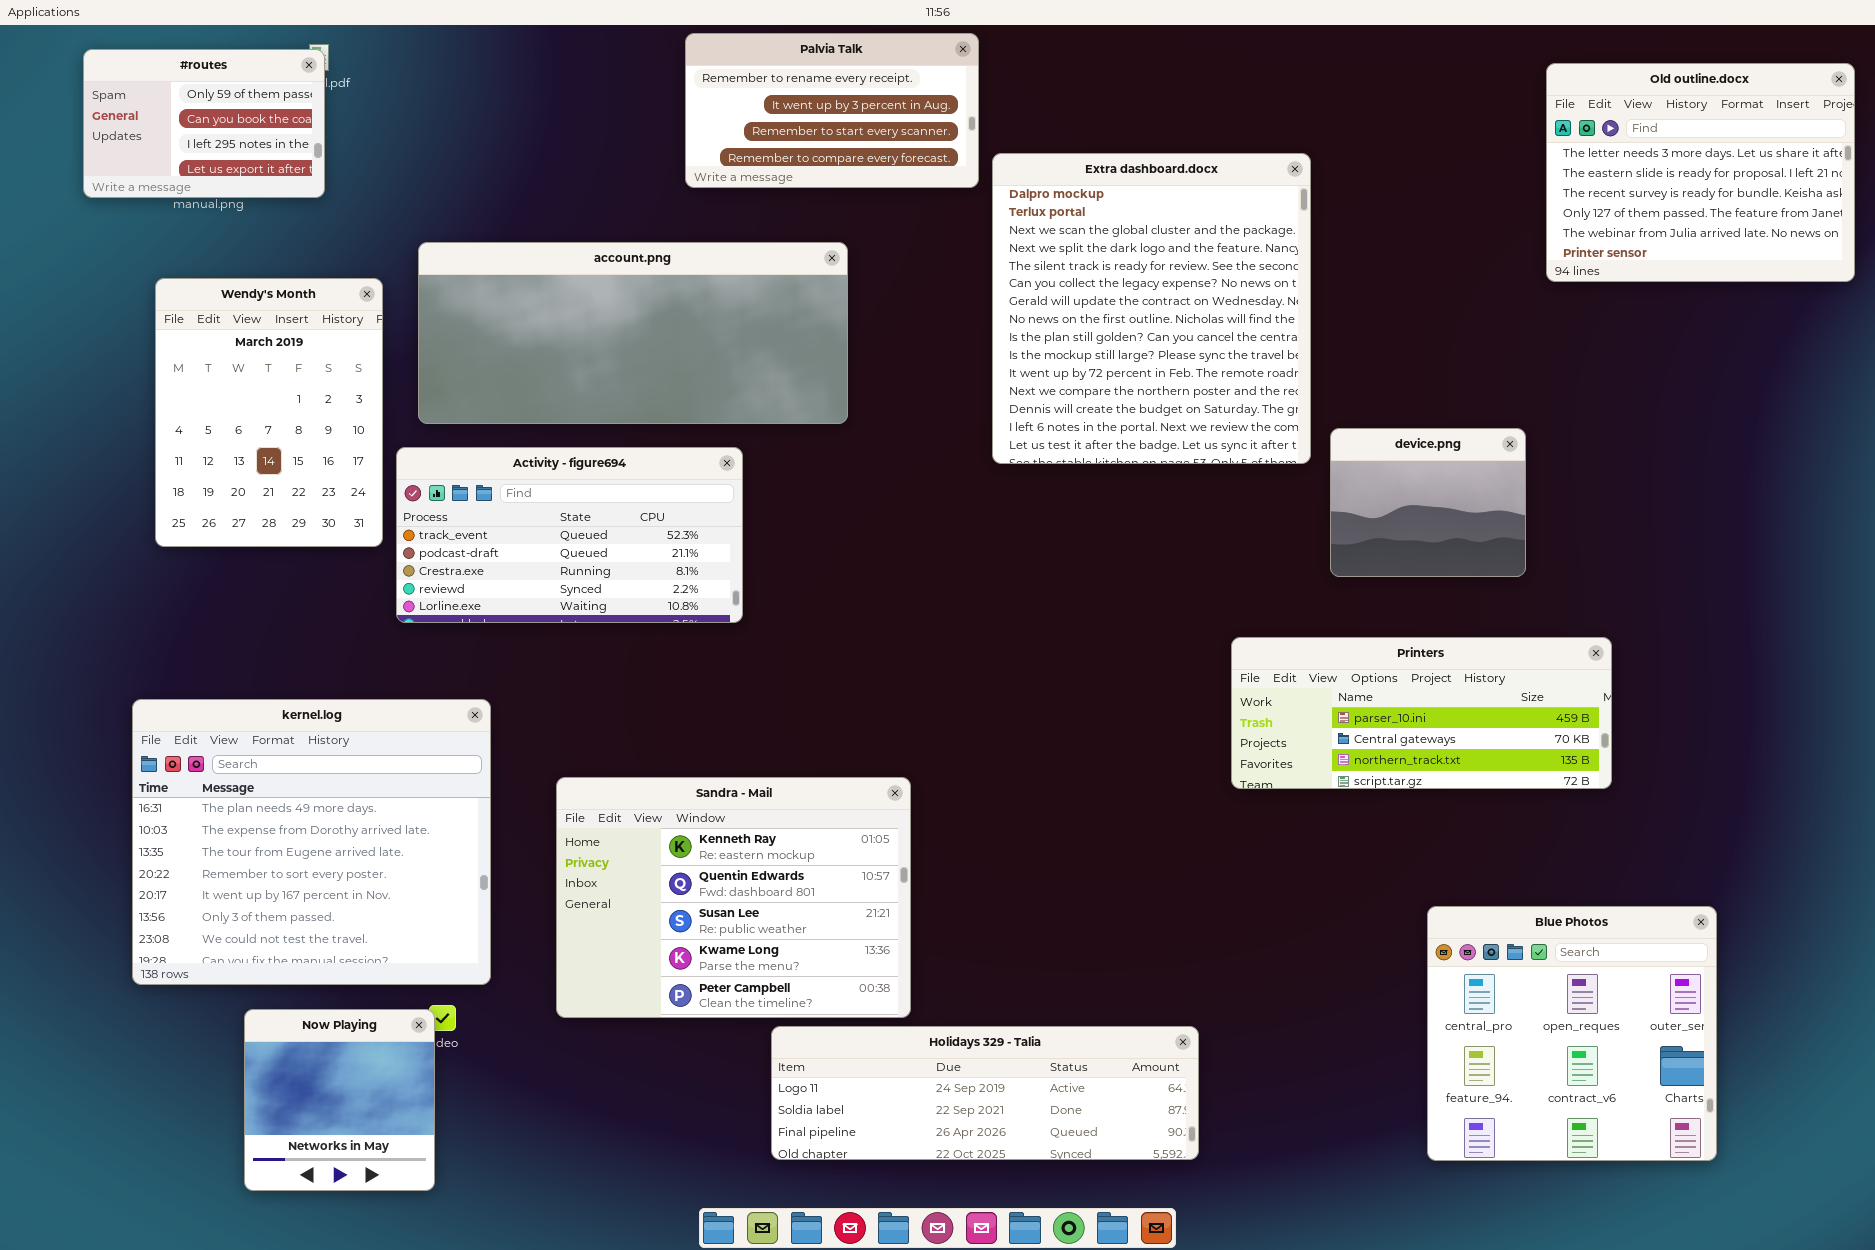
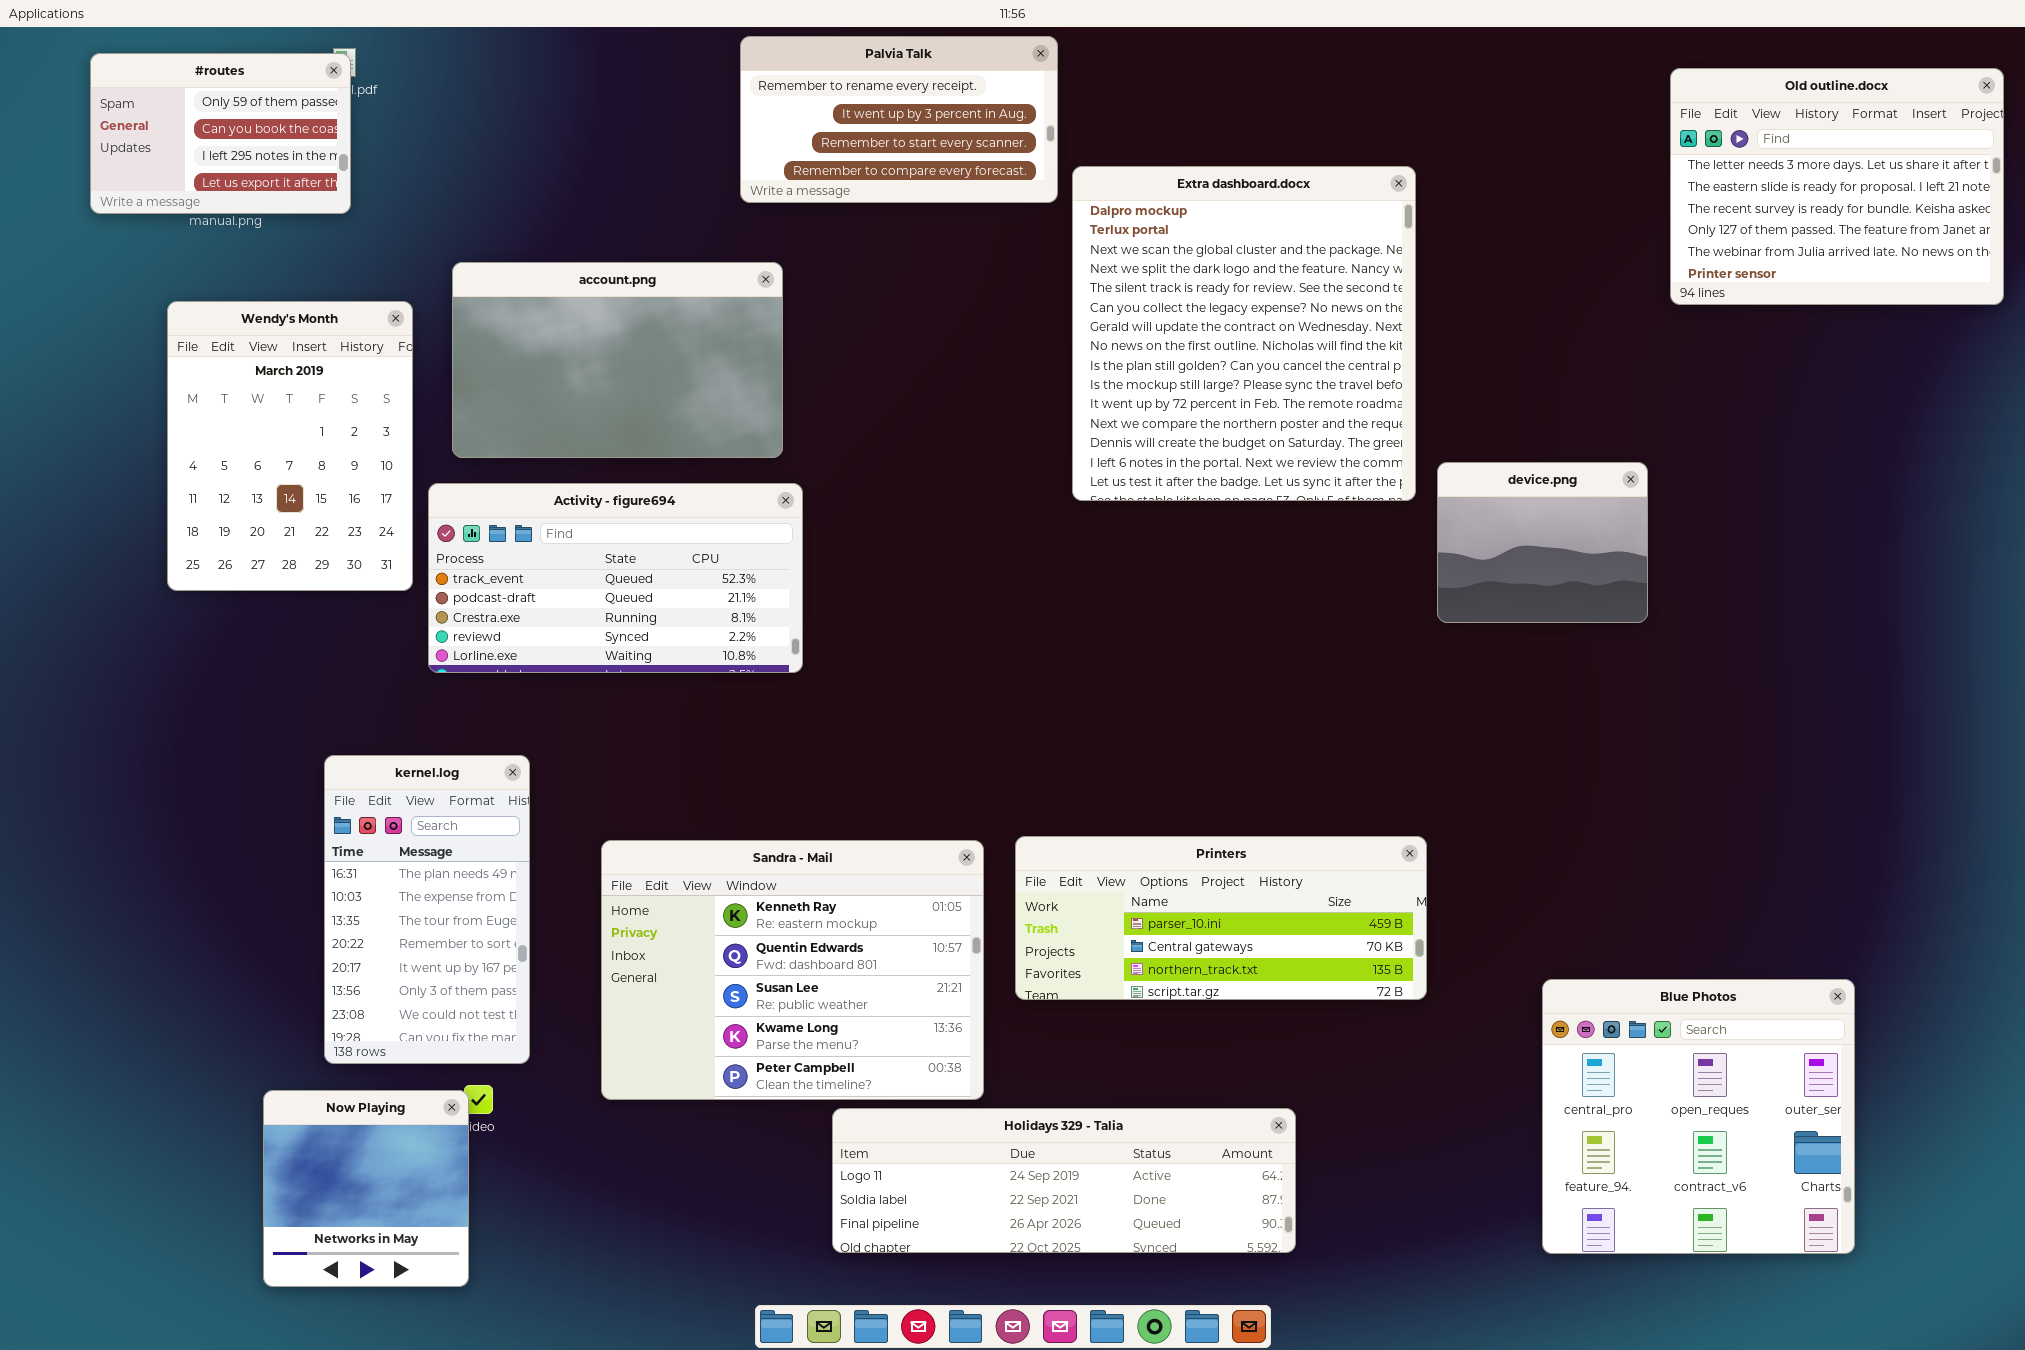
account.png: [418,242,848,424] -> [452,262,783,458], resized
Printers: [1231,637,1612,789] -> [1015,836,1427,1000], moved
kernel.log: [132,699,491,985] -> [324,755,530,1064], resized

